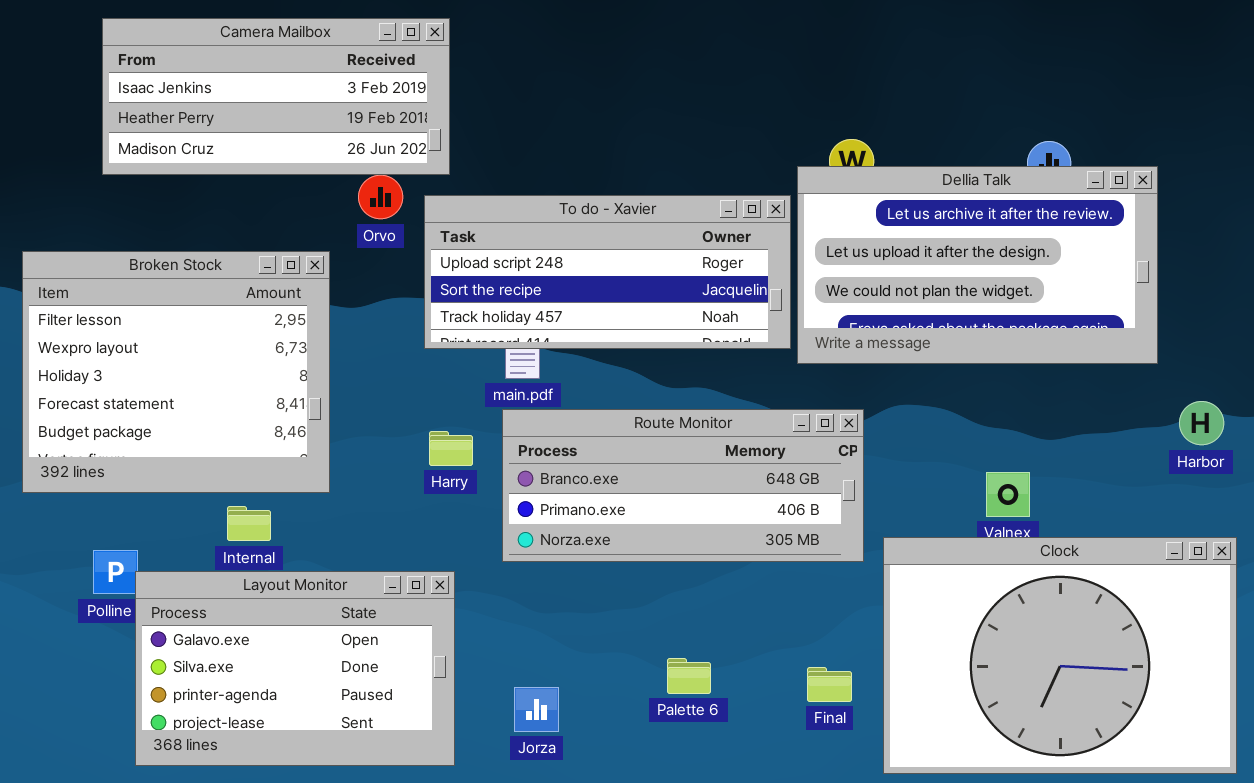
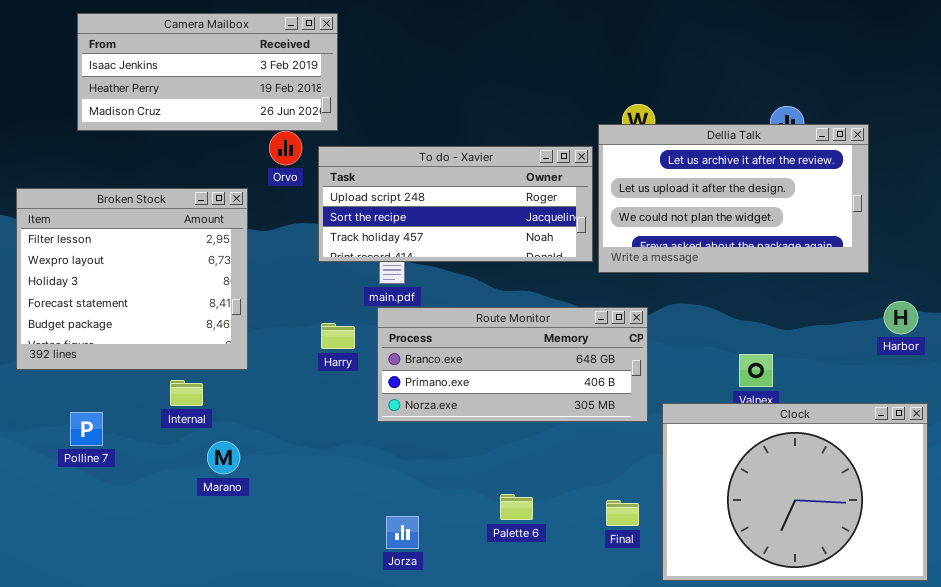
Layout Monitor: [135,571,455,766] -> none, closed

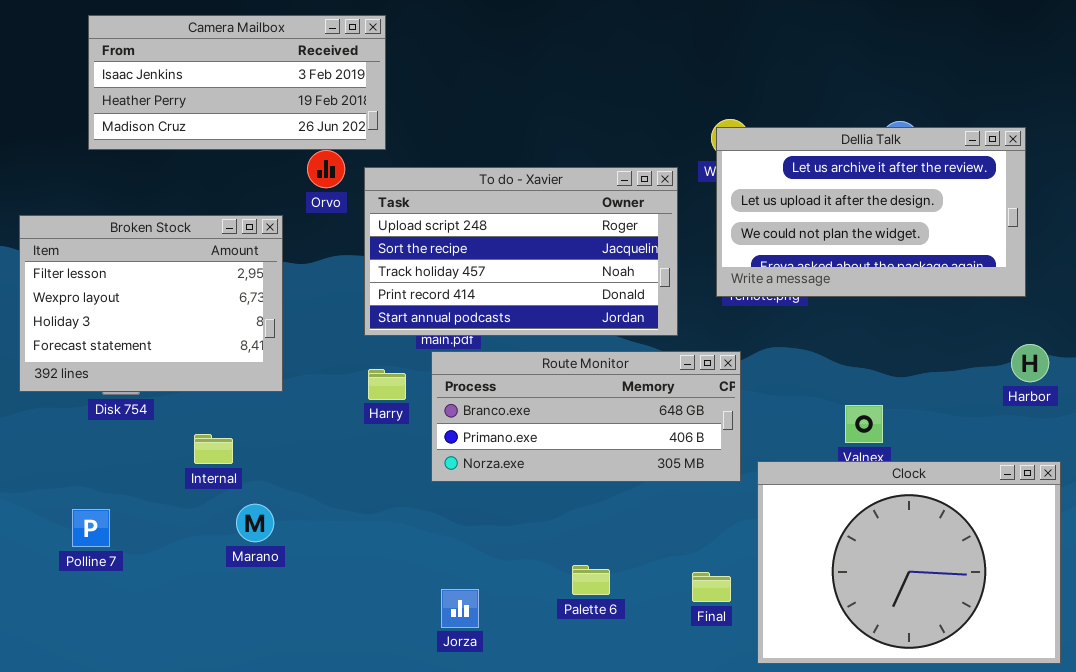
Dellia Talk: [598,124,869,273] -> [716,127,1026,297], moved
To do - Xavier: [318,146,593,262] -> [364,167,678,336], resized
Broken Stock: [16,188,248,370] -> [19,215,283,392], resized
Polline 7: [70,412,103,446] -> [72,509,110,547], moved

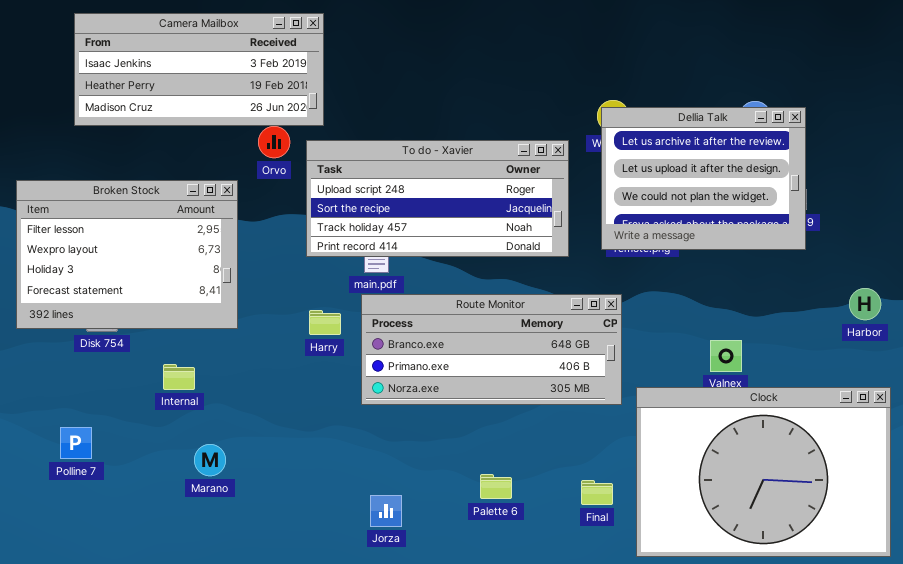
Dellia Talk: [716,127,1026,297] -> [601,107,806,250], resized
To do - Xavier: [364,167,678,336] -> [306,140,569,257], resized
Marano: [236,504,274,542] -> [194,444,226,476], moved

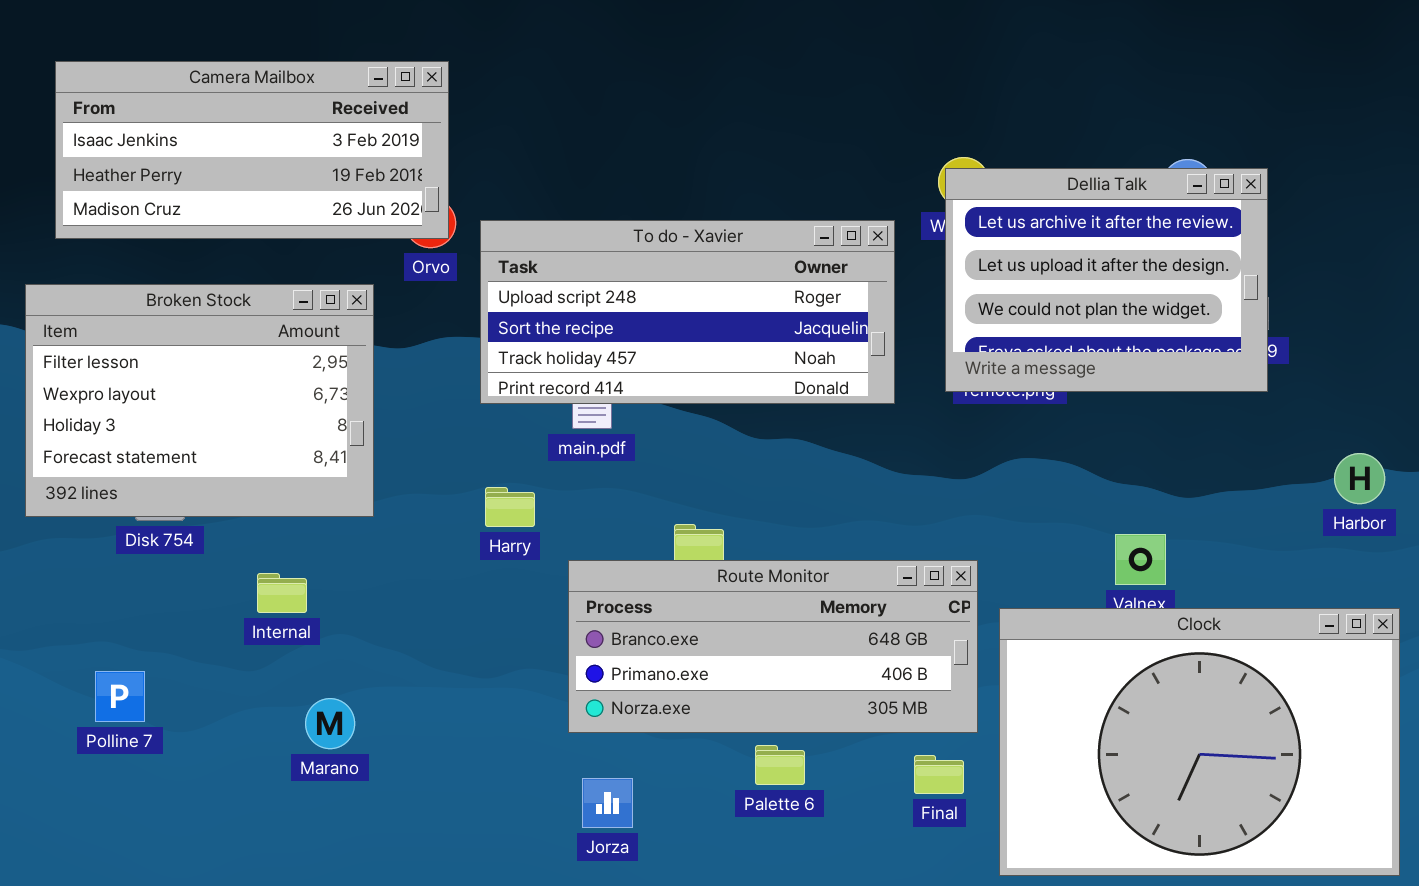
Camera Mailbox: [74,13,324,126] -> [55,61,449,239], moved
Route Monitor: [361,294,622,405] -> [568,560,978,733], moved

